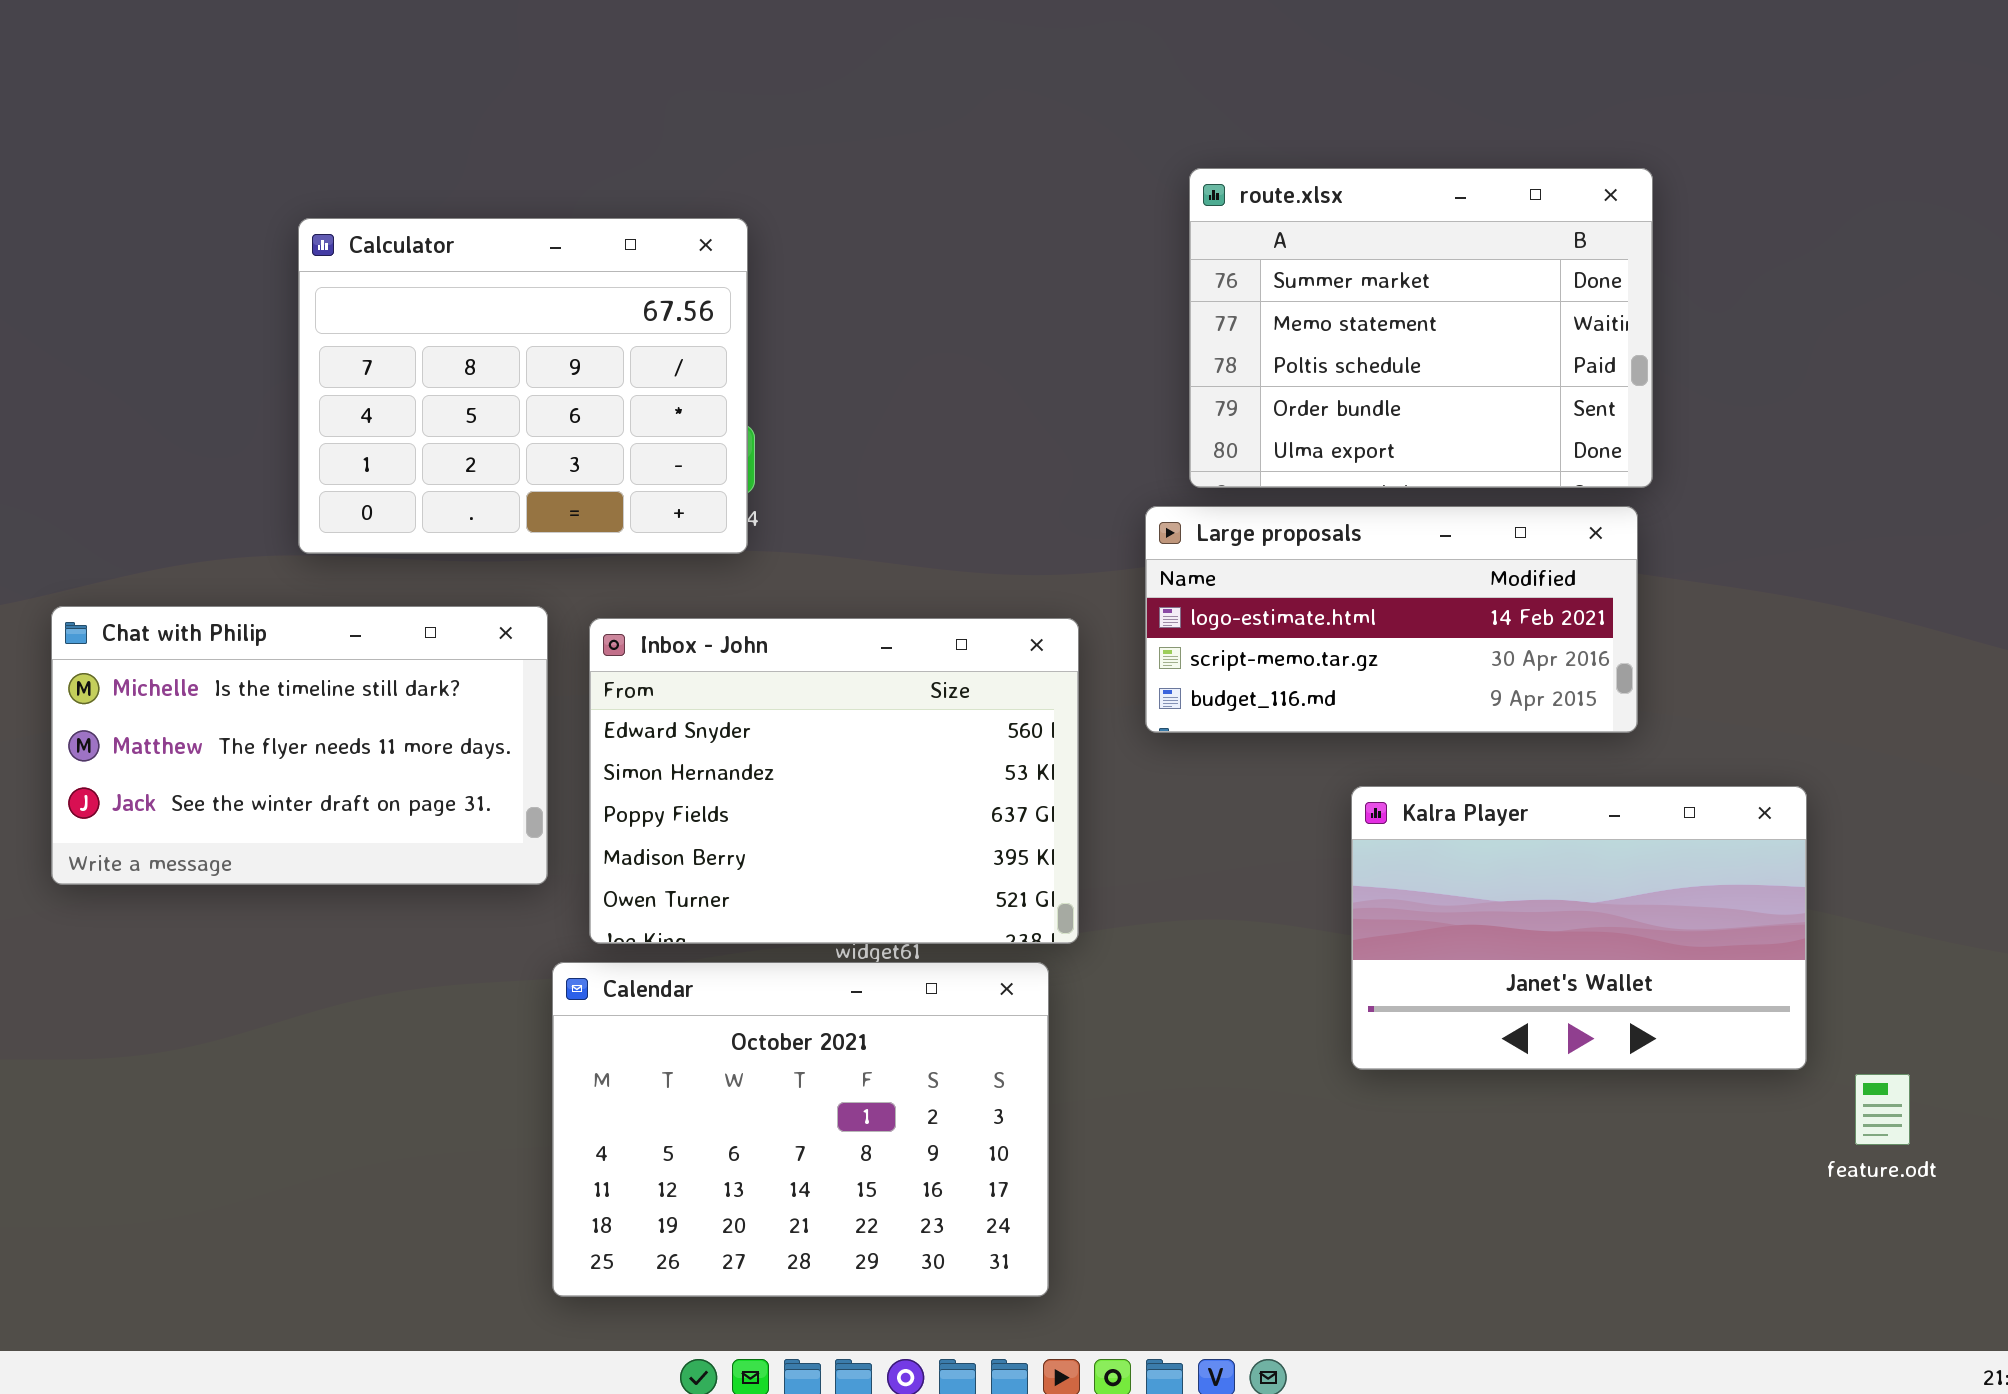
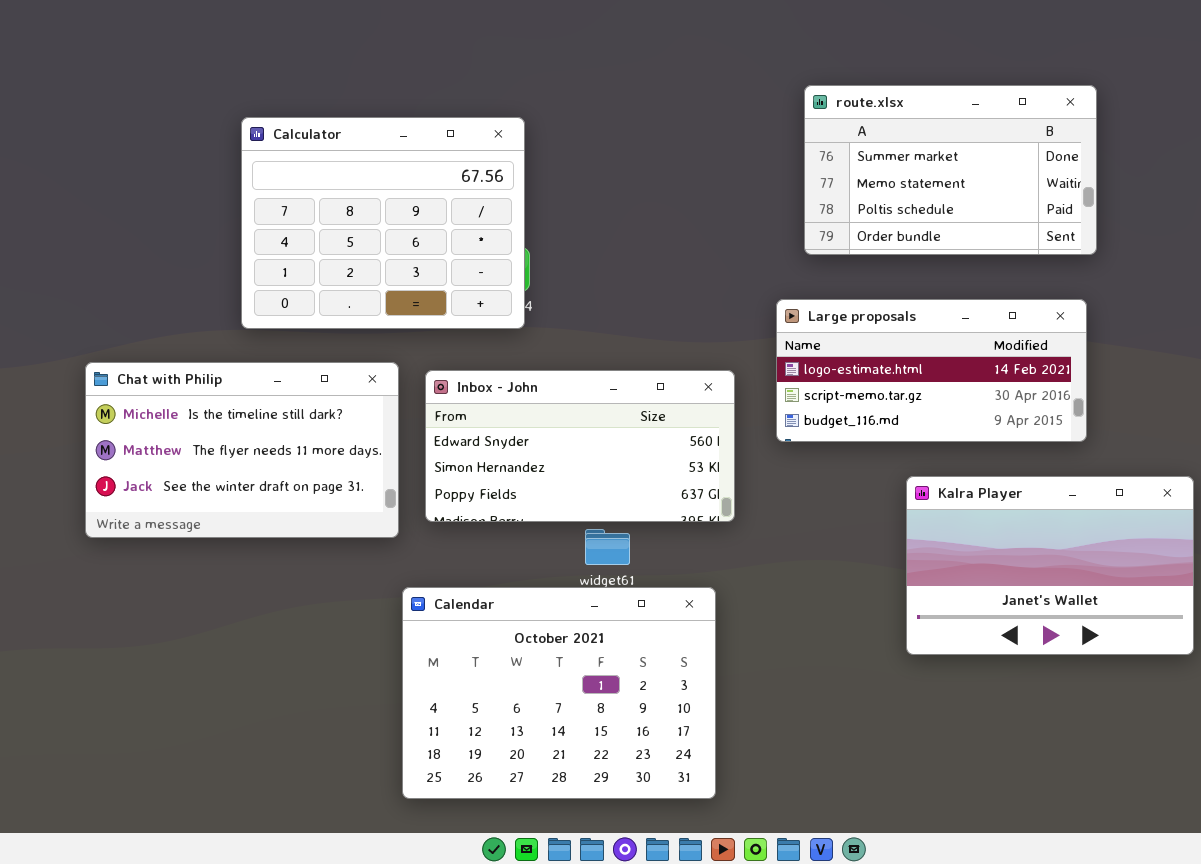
route.xlsx: [1189,168,1653,488] -> [804,85,1097,255], resized
Inbox - John: [589,618,1079,944] -> [425,370,735,522], resized

